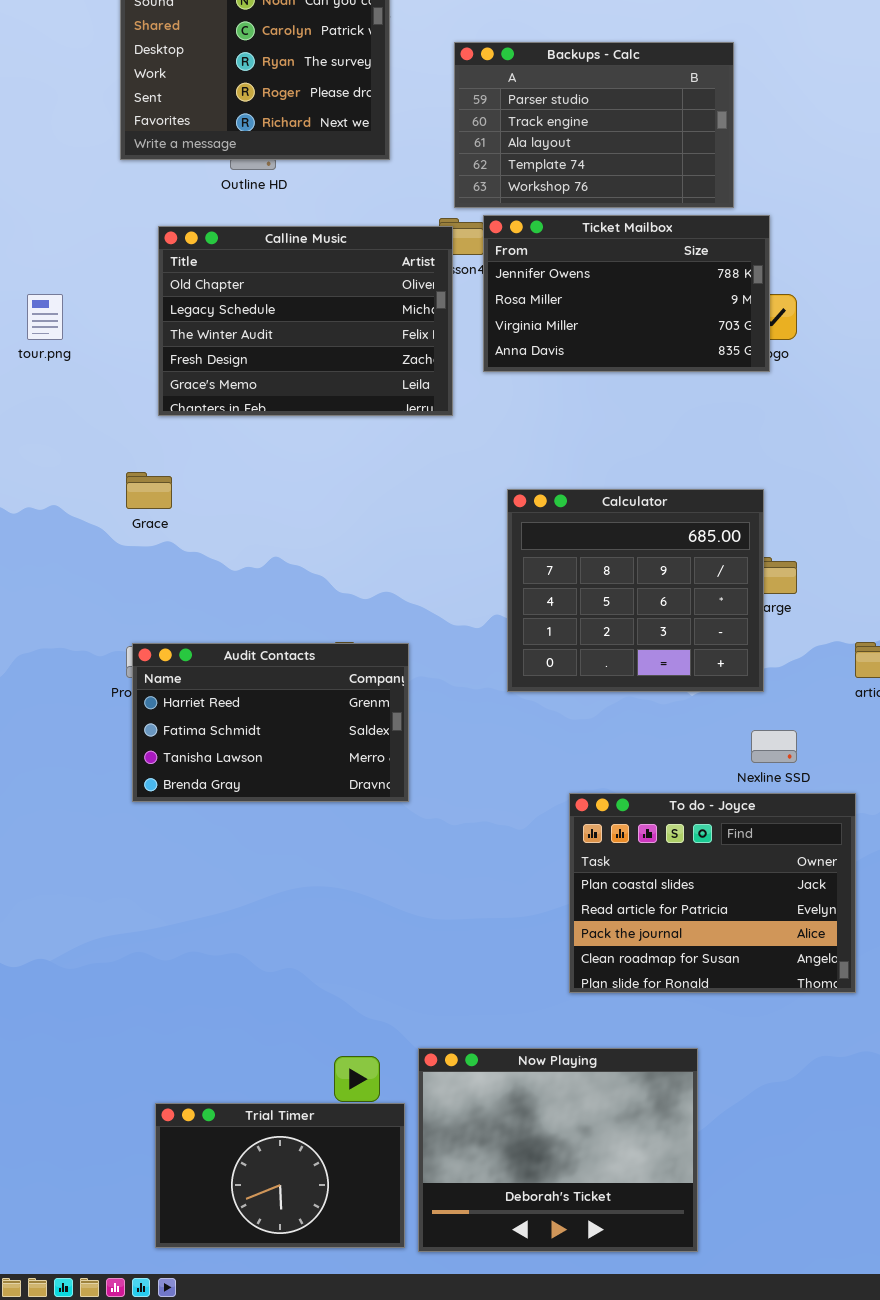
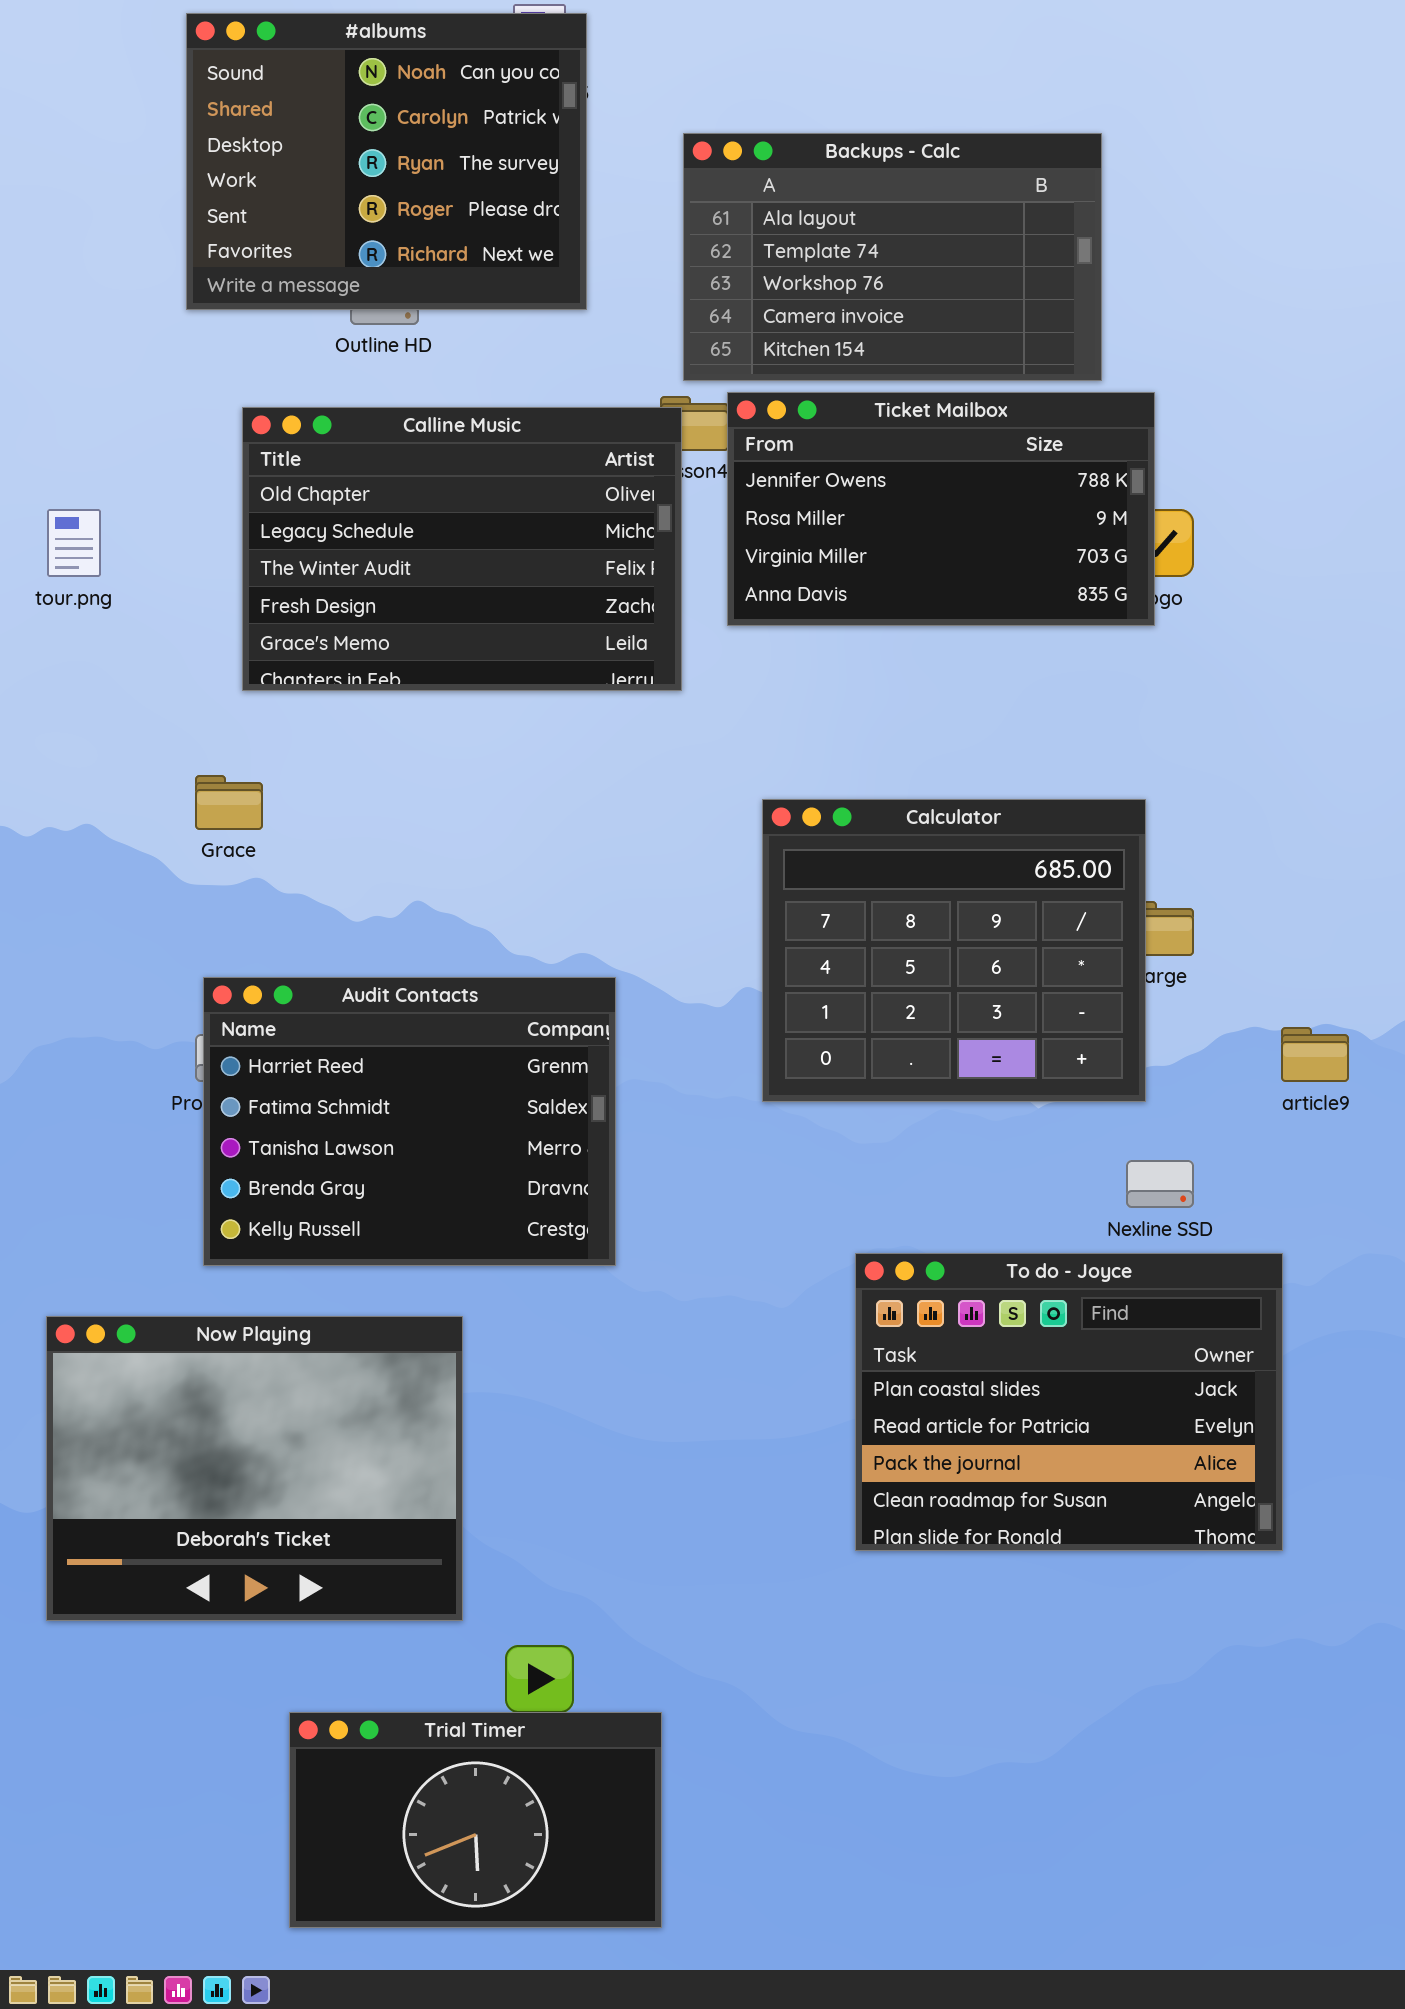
Backups - Calc: [454,42,734,208] -> [683,133,1102,381], scrolled down 2 rows
Audit Contacts: [132,643,409,802] -> [203,977,616,1266], resized
Now Playing: [418,1048,698,1252] -> [46,1316,463,1621], moved
Trial Timer: [155,1103,405,1248] -> [289,1712,662,1928], moved

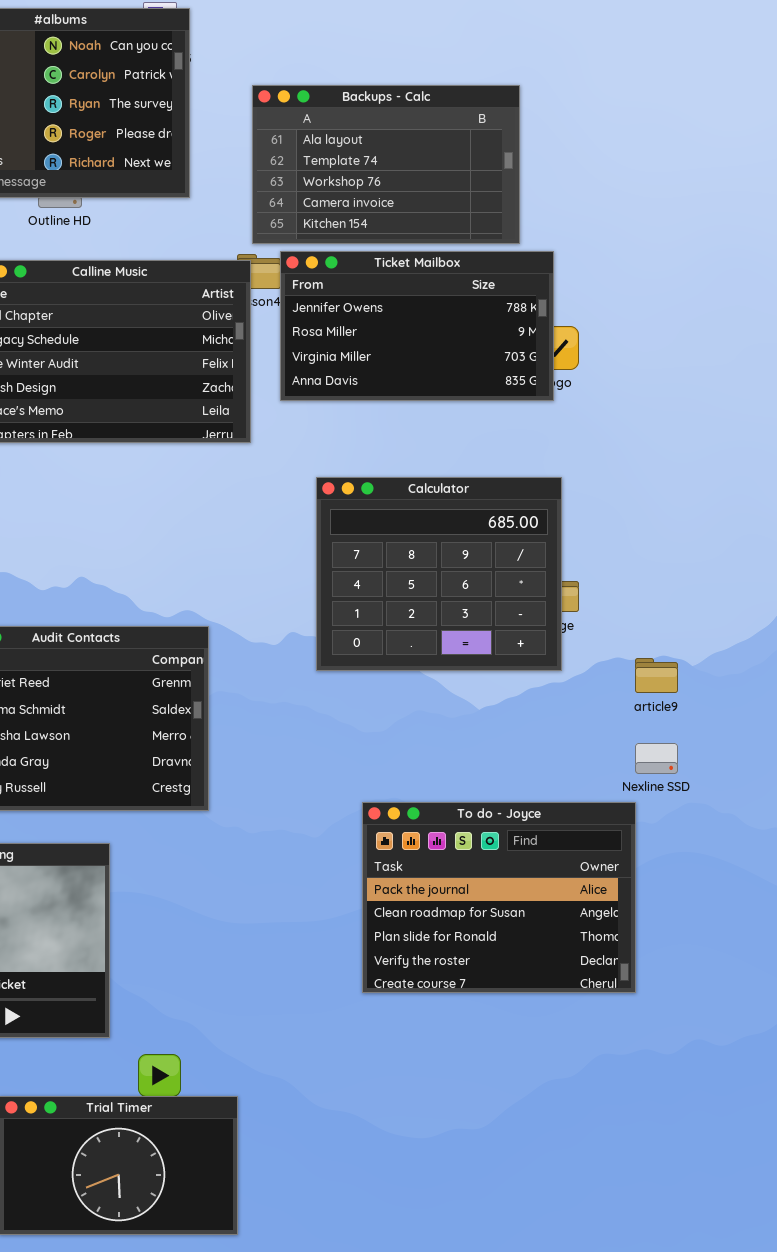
Calculator: [762,799,1146,1102] -> [316,477,562,671], moved
Nexline SSD: [1126,1160,1194,1208] -> [635,743,678,774], moved
To do - Joyce: [855,1253,1283,1551] -> [362,802,636,993], scrolled down 2 rows

